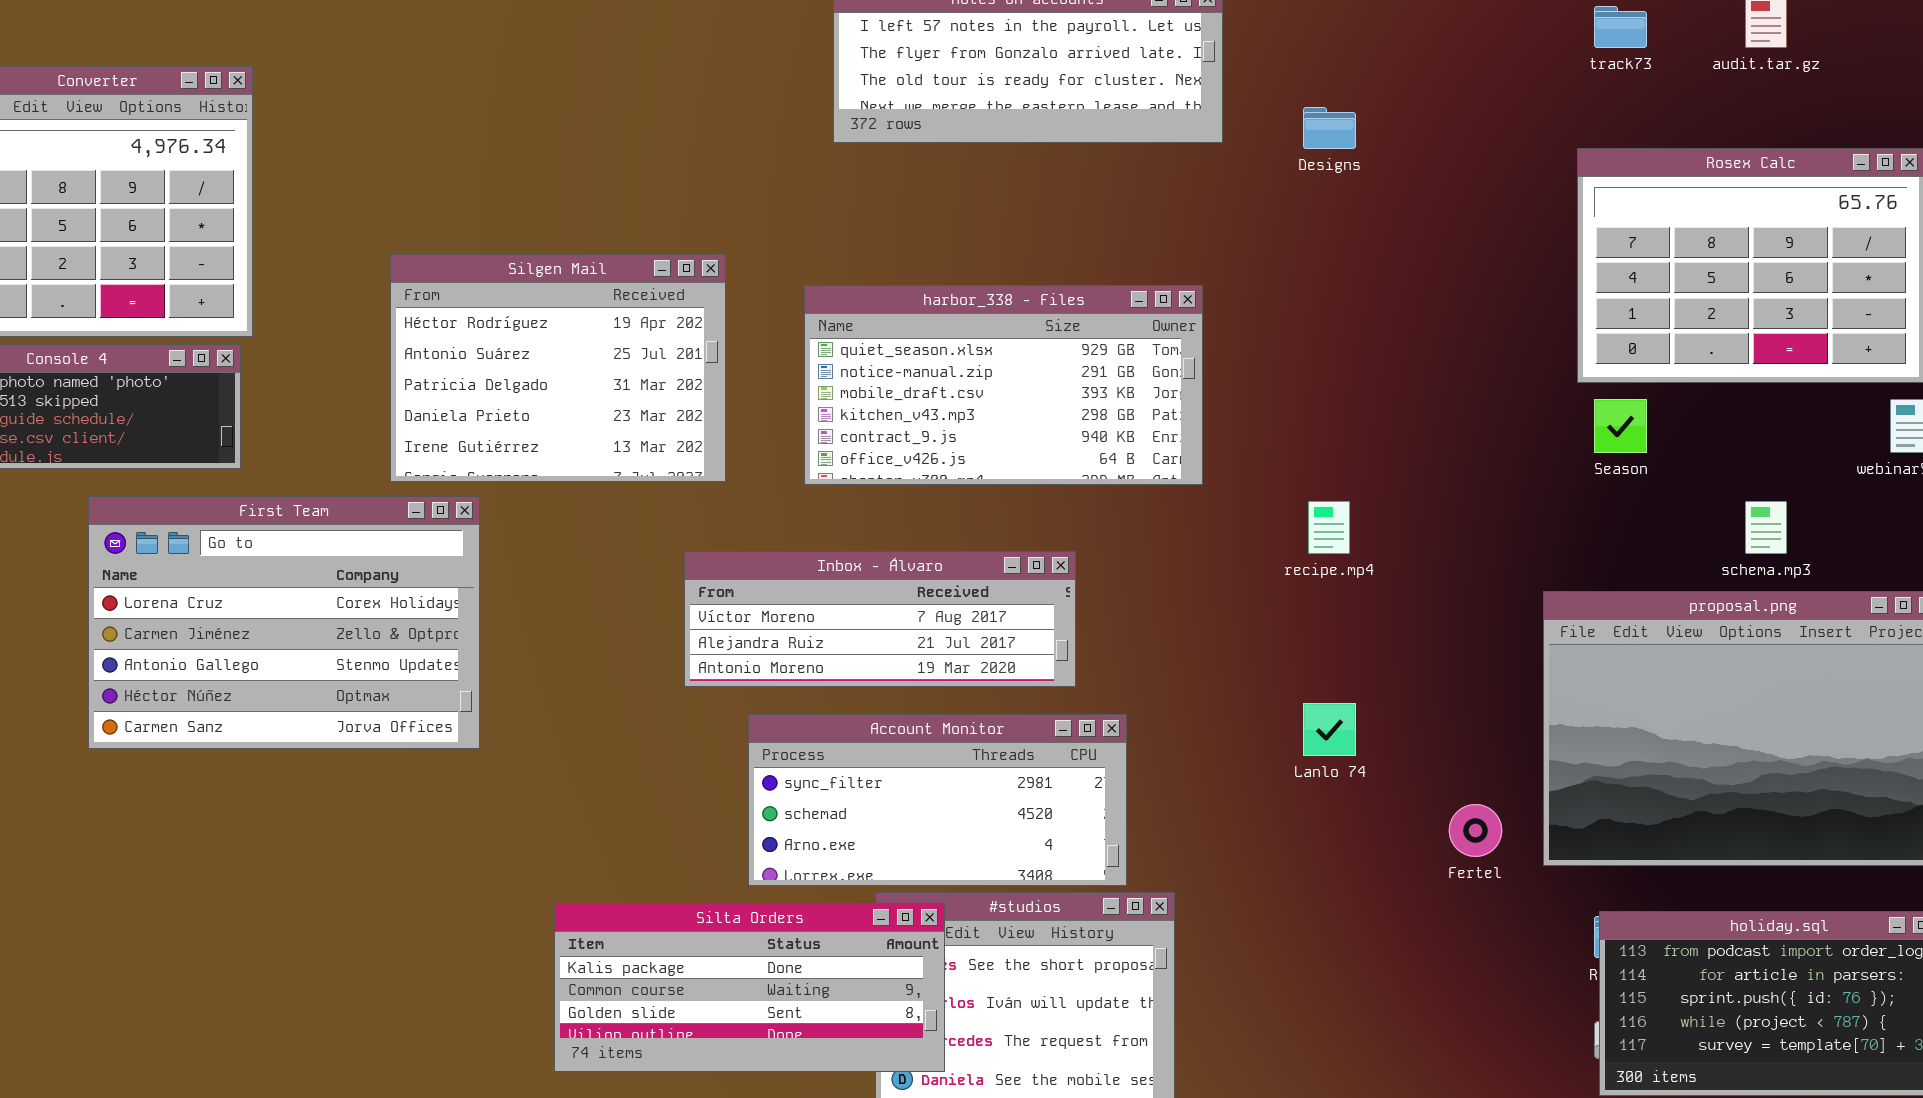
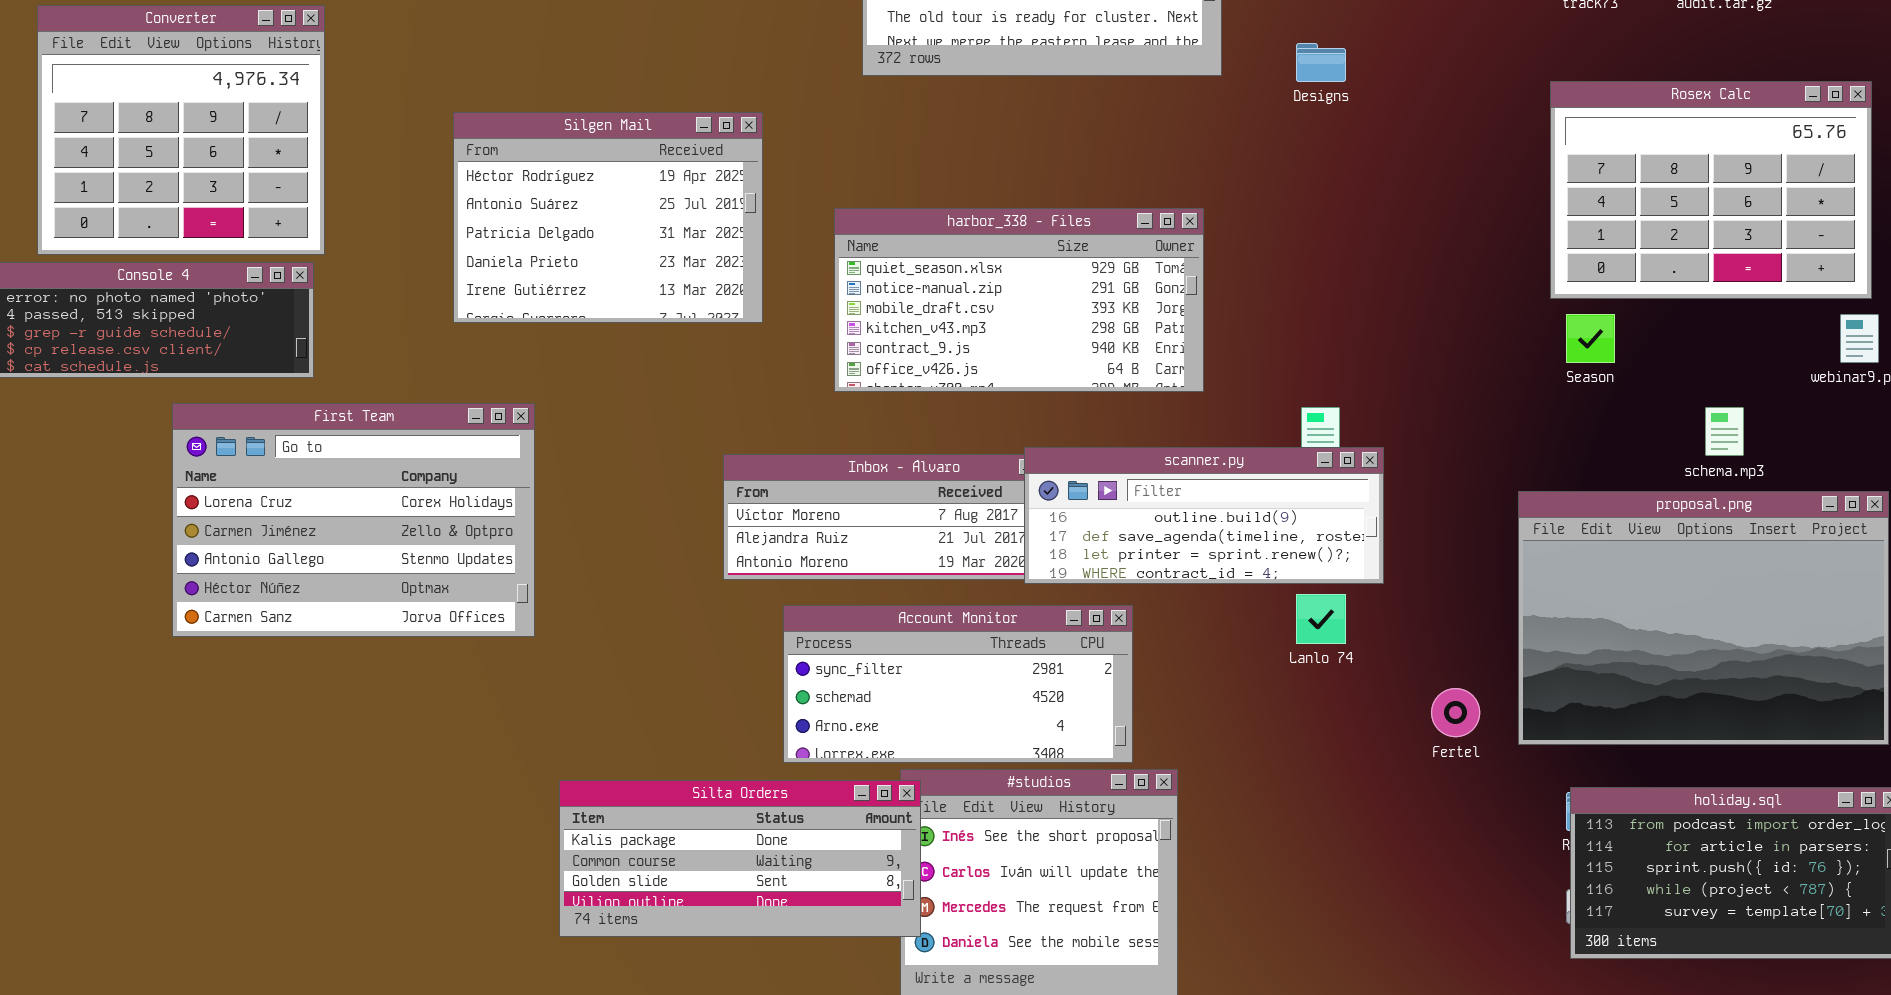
Silgen Mail: [390,254,726,482] -> [453,112,763,323], moved
scanner.py: none -> [1024,447,1384,584], opened
Silta Orders: [554,903,945,1072] -> [559,780,921,937], moved

